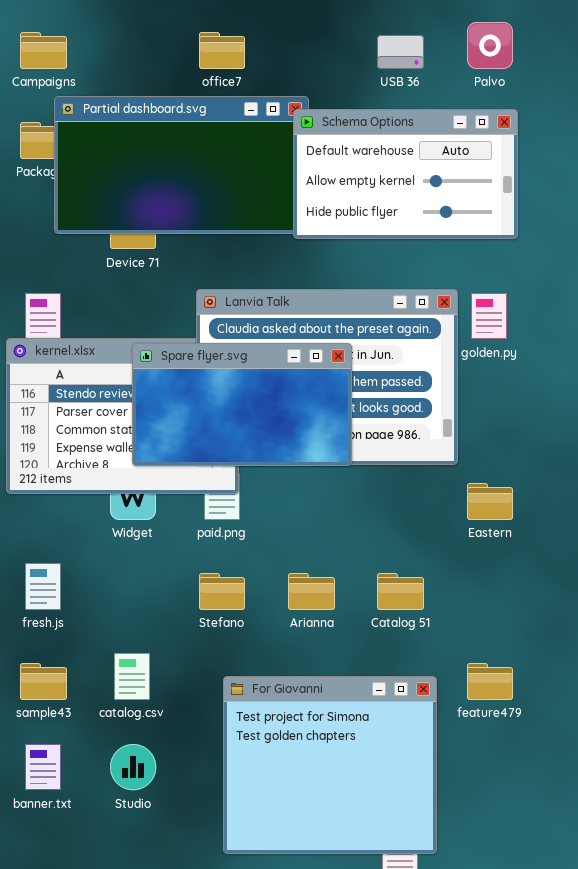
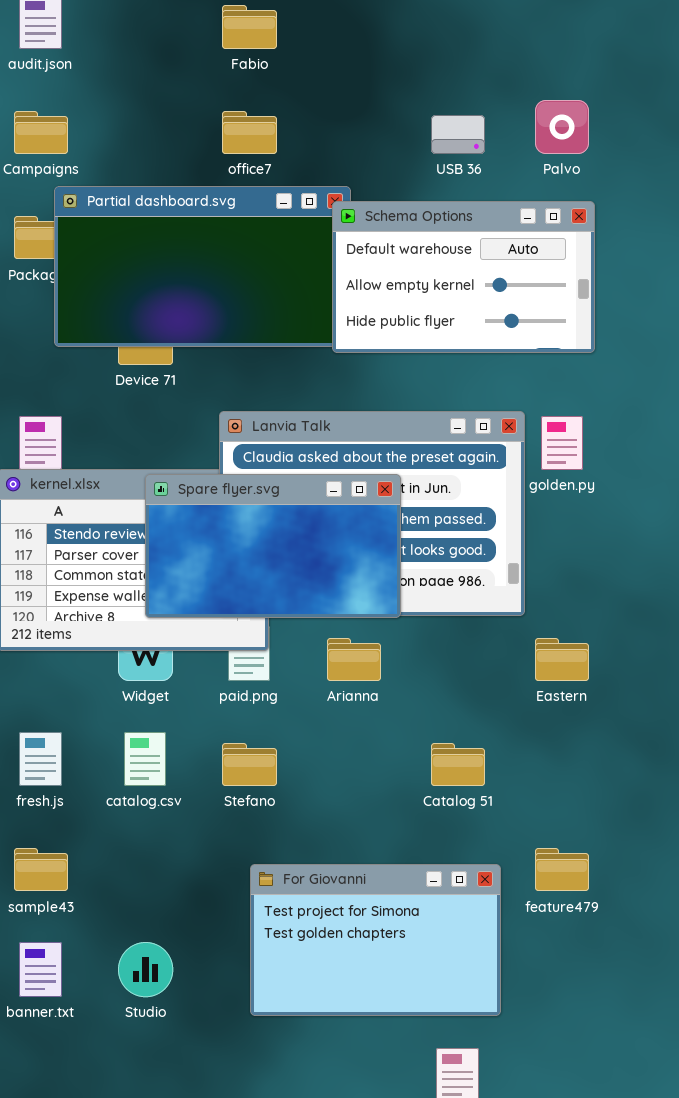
Arianna: [288,573,335,610] -> [327,638,381,681], moved
catalog.csv: [114,653,150,700] -> [124,732,166,786], moved
For Giovanni: [223,676,437,854] -> [250,864,501,1016], resized

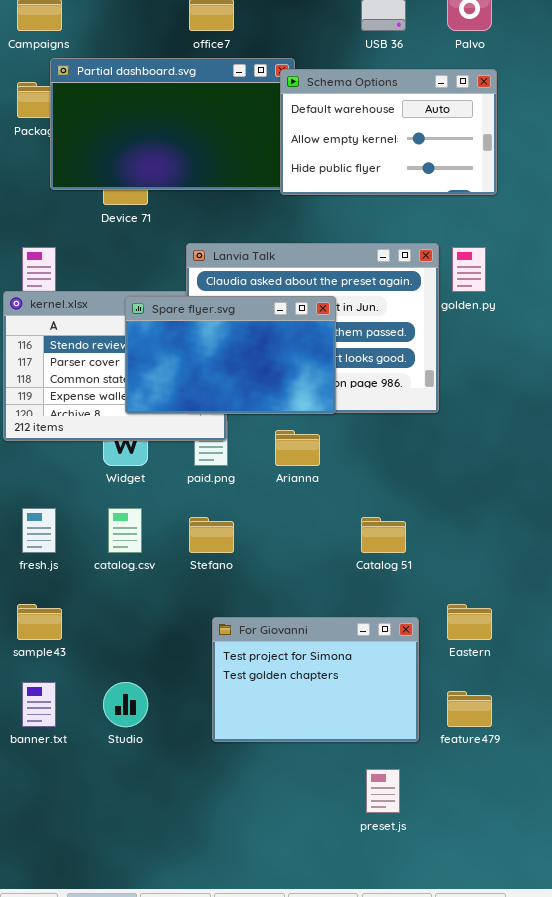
Eastern: [535,638,589,681] -> [447,604,492,640], moved
feature479: [535,848,589,891] -> [447,691,492,727], moved

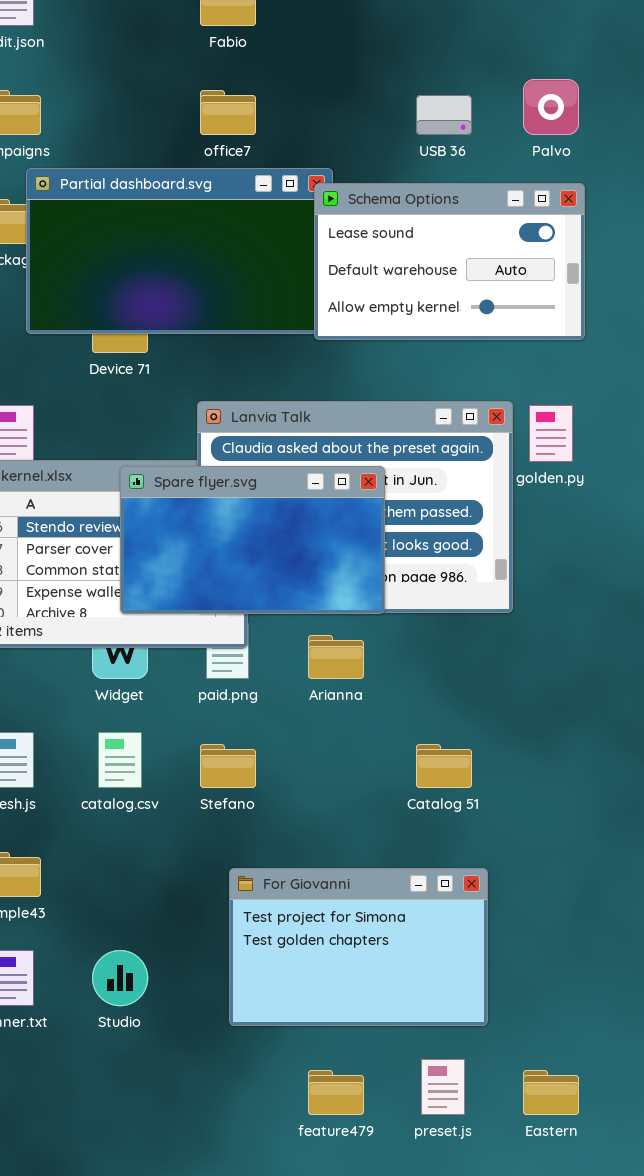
Schema Options: [280,69,497,195] -> [314,183,585,340], scrolled up 1 row
Eastern: [447,604,492,640] -> [523,1070,579,1115], moved
feature479: [447,691,492,727] -> [308,1070,364,1115], moved

